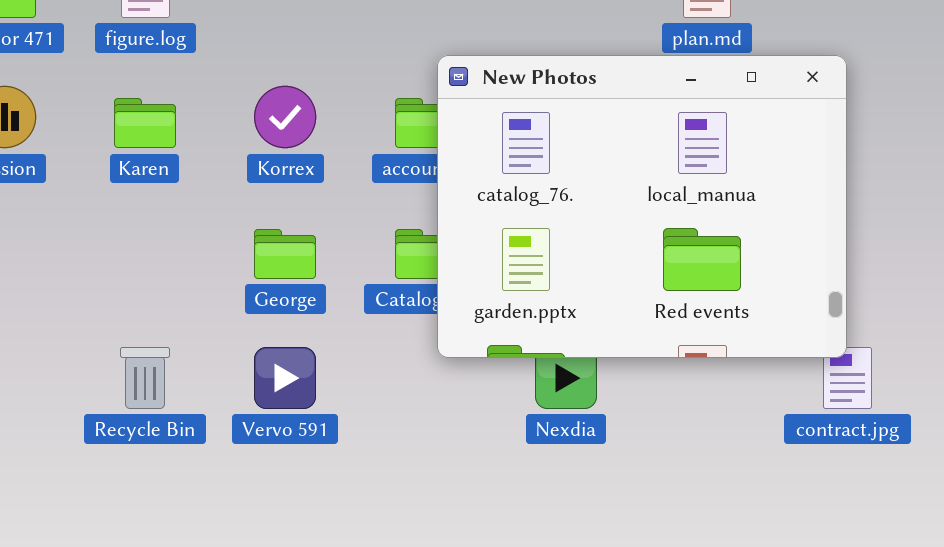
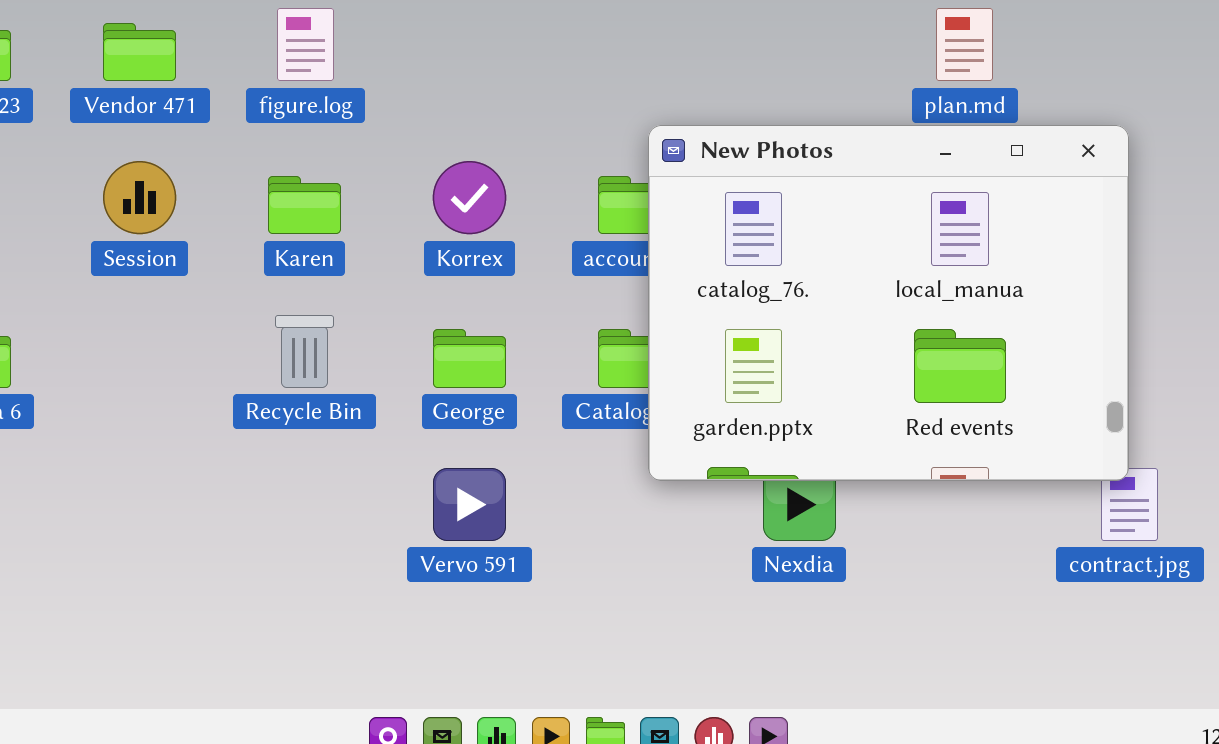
Recycle Bin: [120,347,170,409] -> [275,315,334,388], moved

